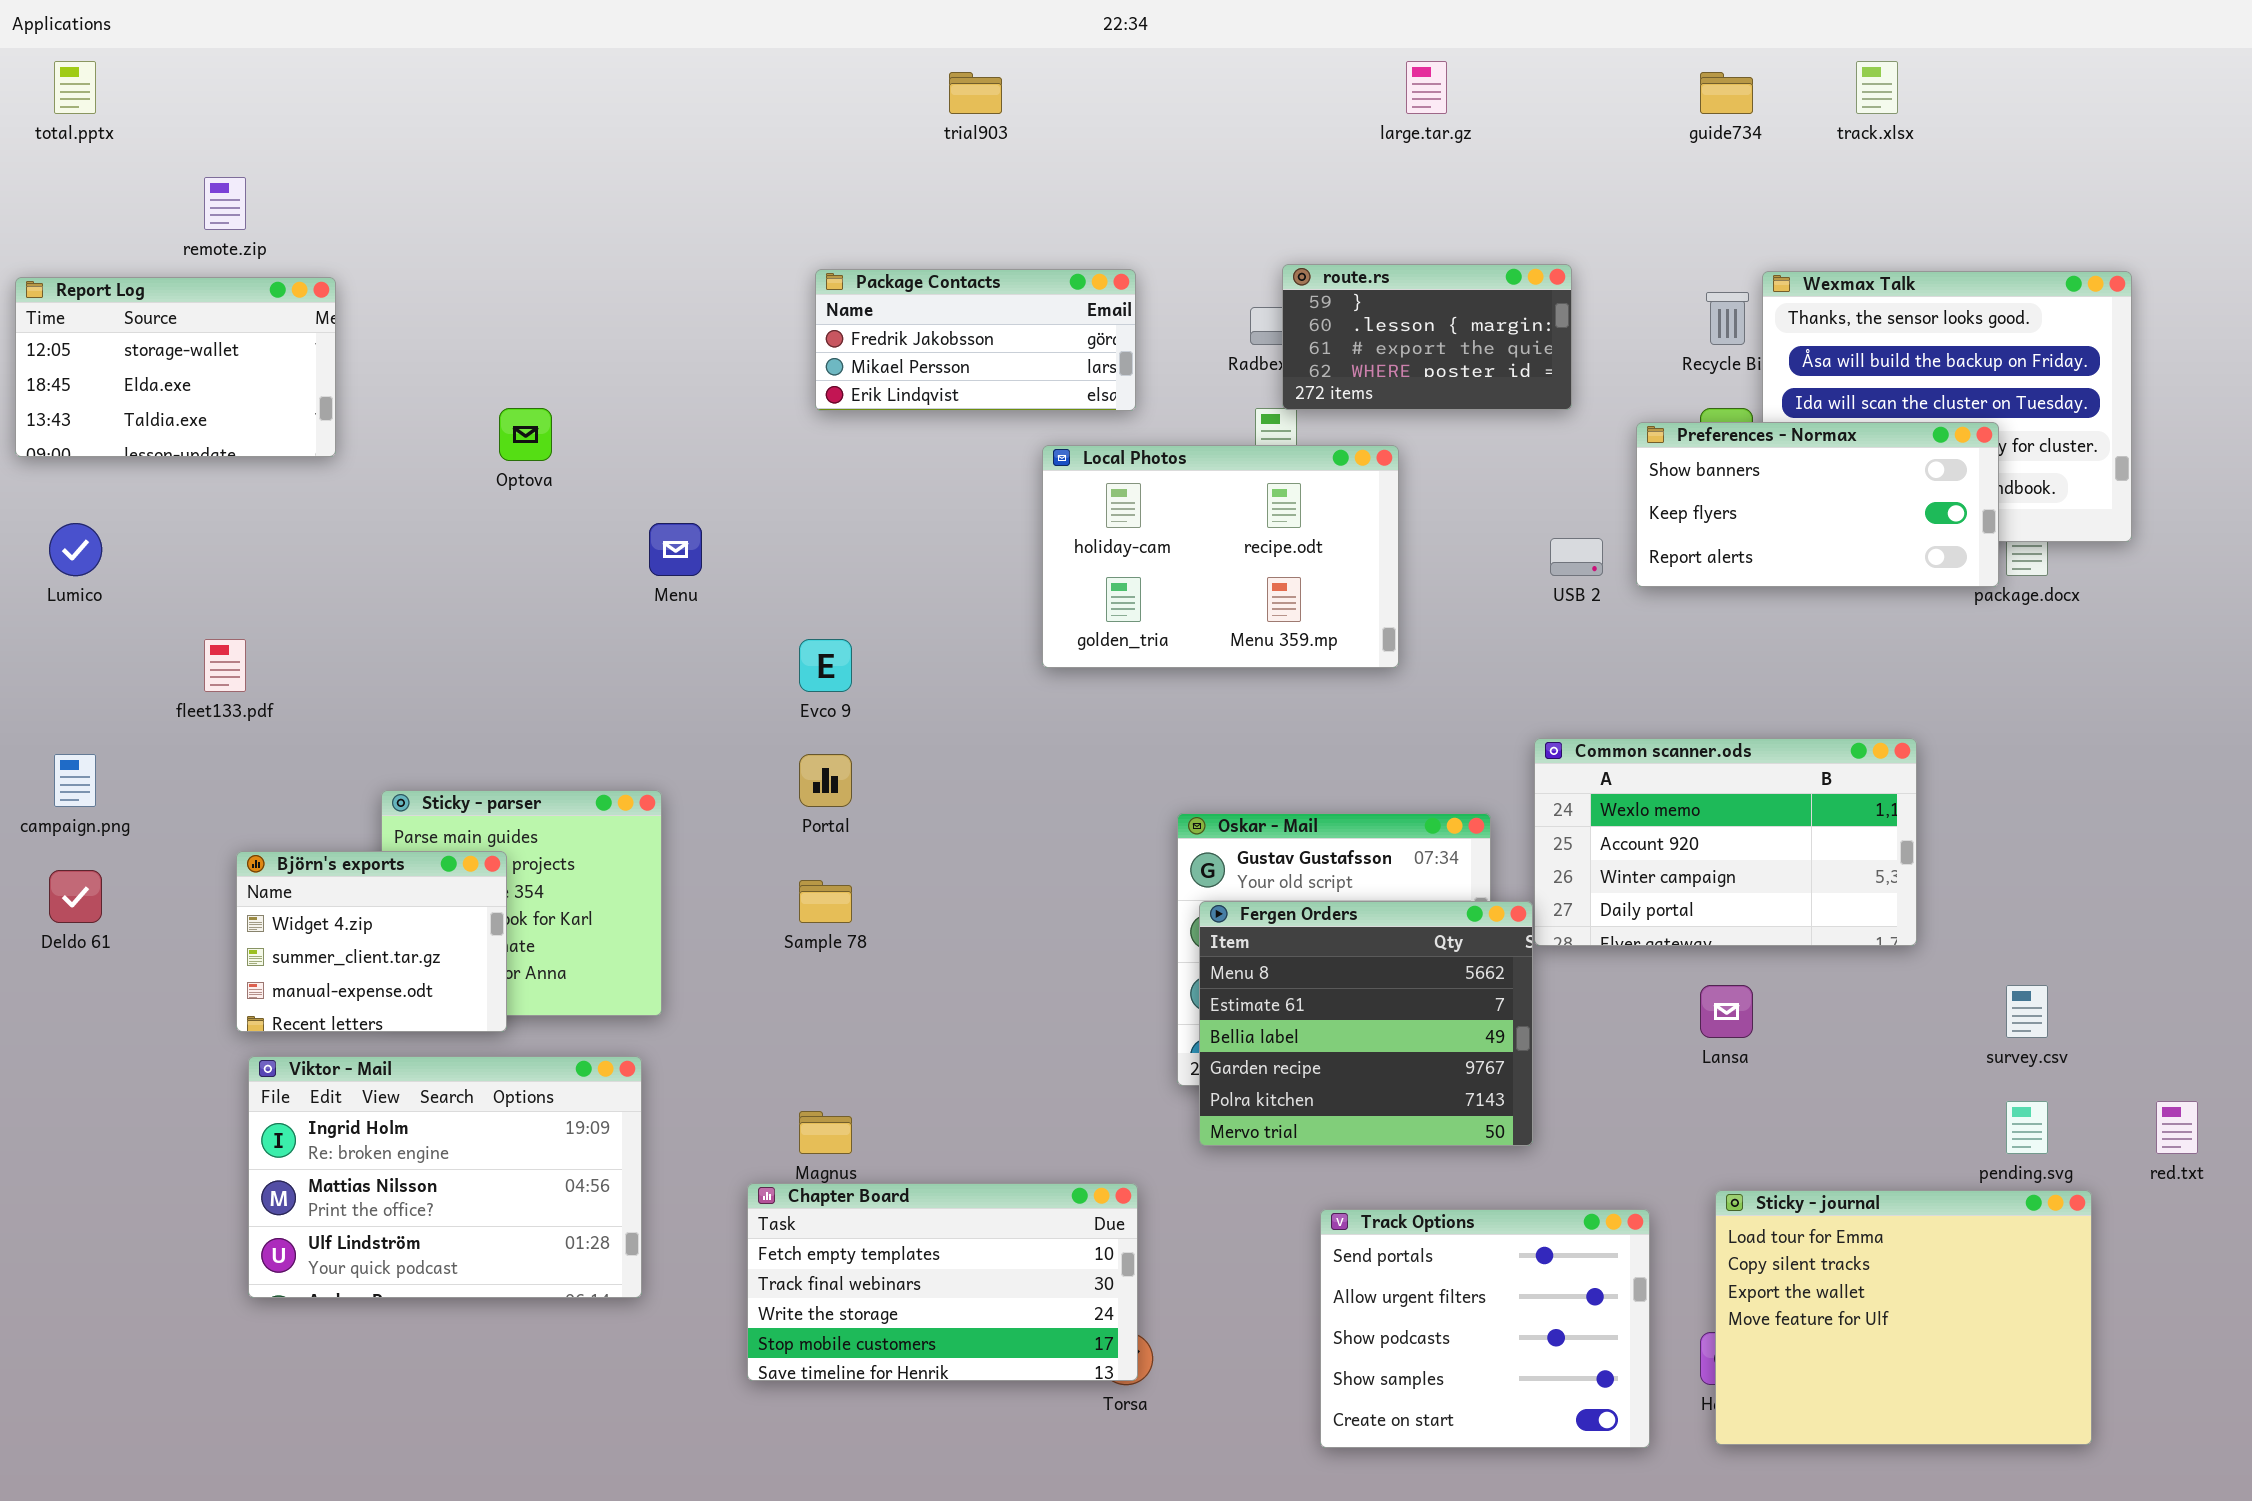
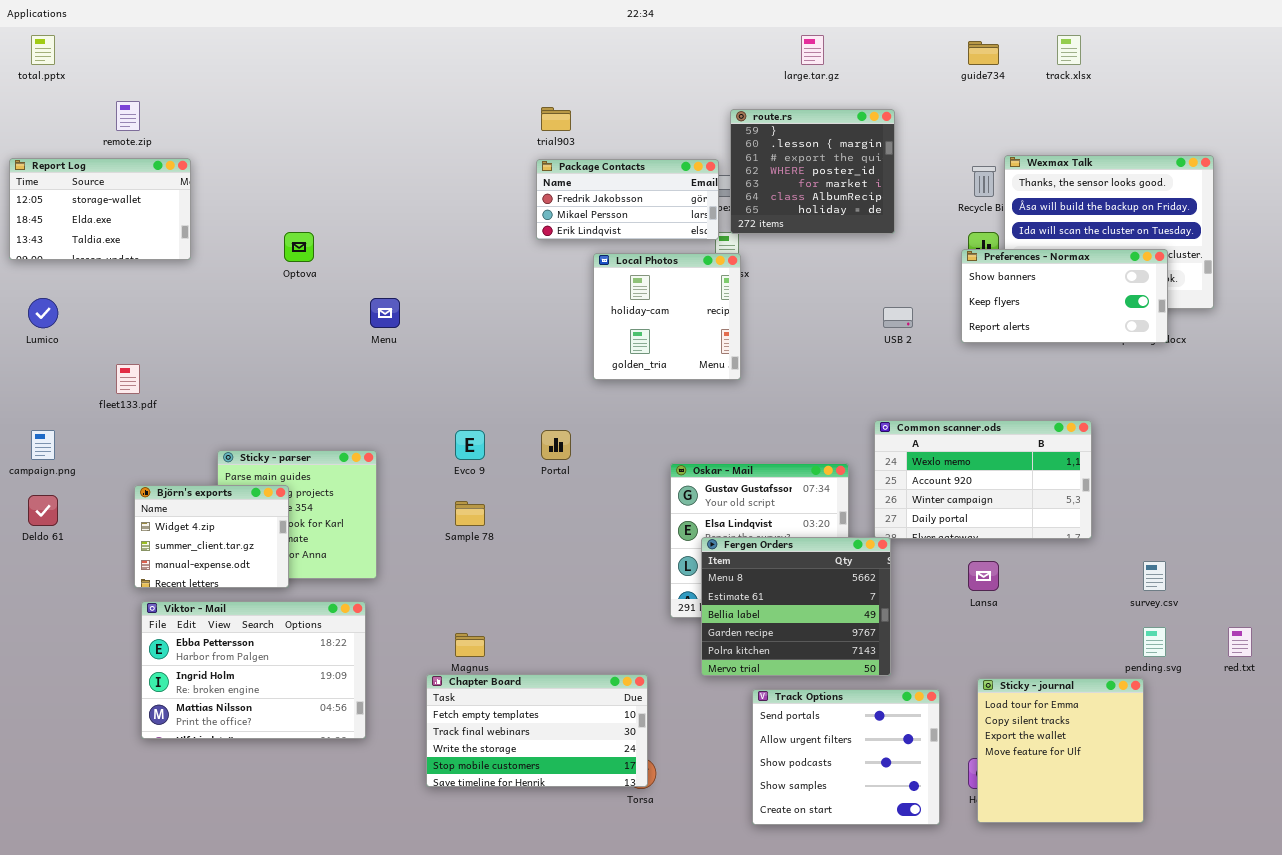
trial903: [949,72,1002,114] -> [541,107,571,131], moved
route.rs: [1282,264,1572,410] -> [730,109,895,234], resized
Package Contacts: [815,269,1136,411] -> [536,159,719,240], moved
Preferences - Normax: [1636,422,1999,587] -> [961,249,1168,343], moved
Local Photos: [1042,445,1399,668] -> [593,253,741,380], resized
Evco 9: [799,639,852,692] -> [455,430,485,460], moved
Portal: [799,754,852,807] -> [541,430,571,460], moved
Fergen Orders: [1199,901,1533,1146] -> [701,537,891,676], moved
Viktor - Mail: [248,1056,642,1298] -> [141,601,366,739], scrolled up 1 row
Sticky - journal: [1715,1190,2092,1445] -> [977,678,1144,823], resized

